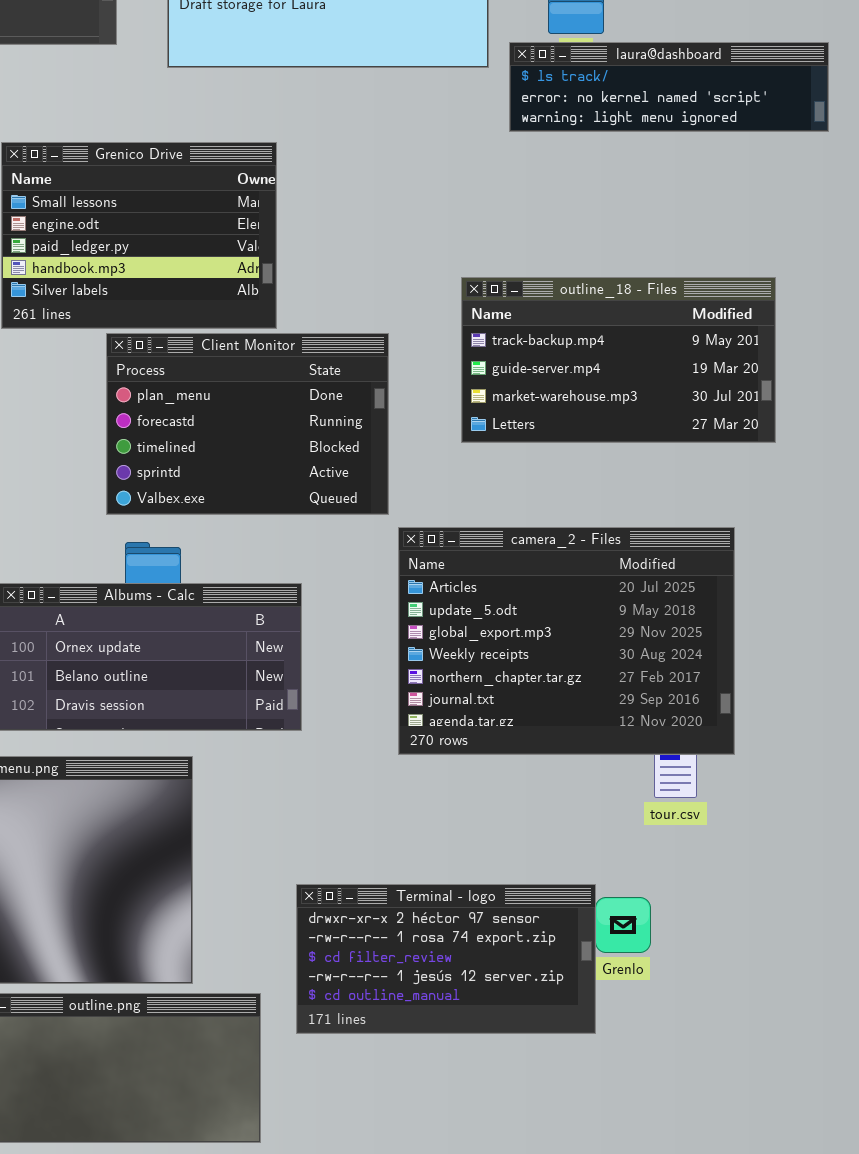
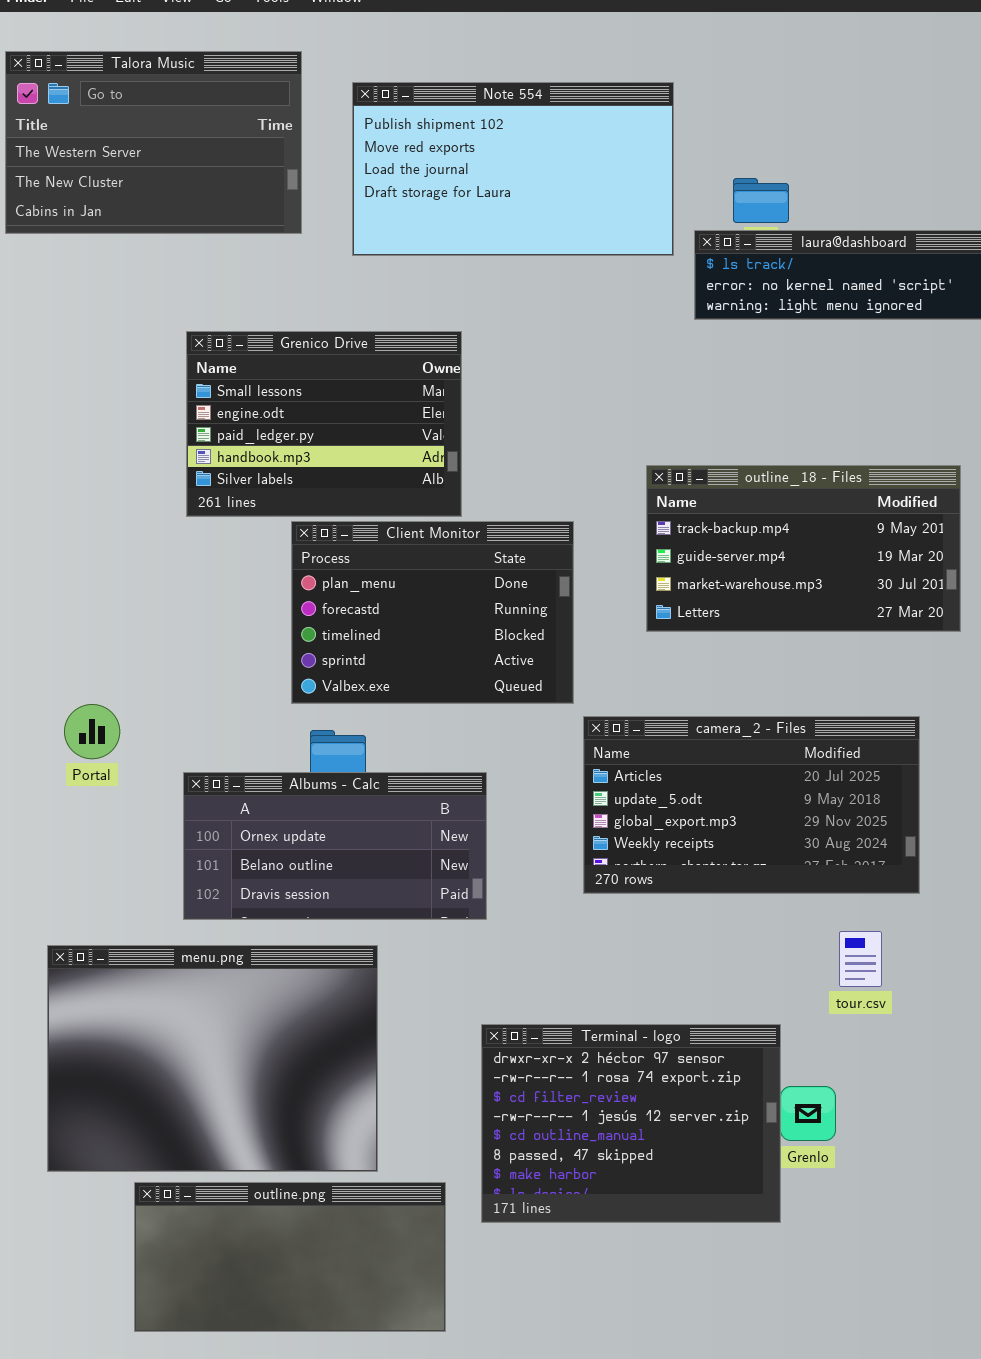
camera_2 - Files: [398,527,735,755] -> [583,716,920,894], resized
Terminal - logo: [296,884,596,1034] -> [481,1024,781,1223], resized

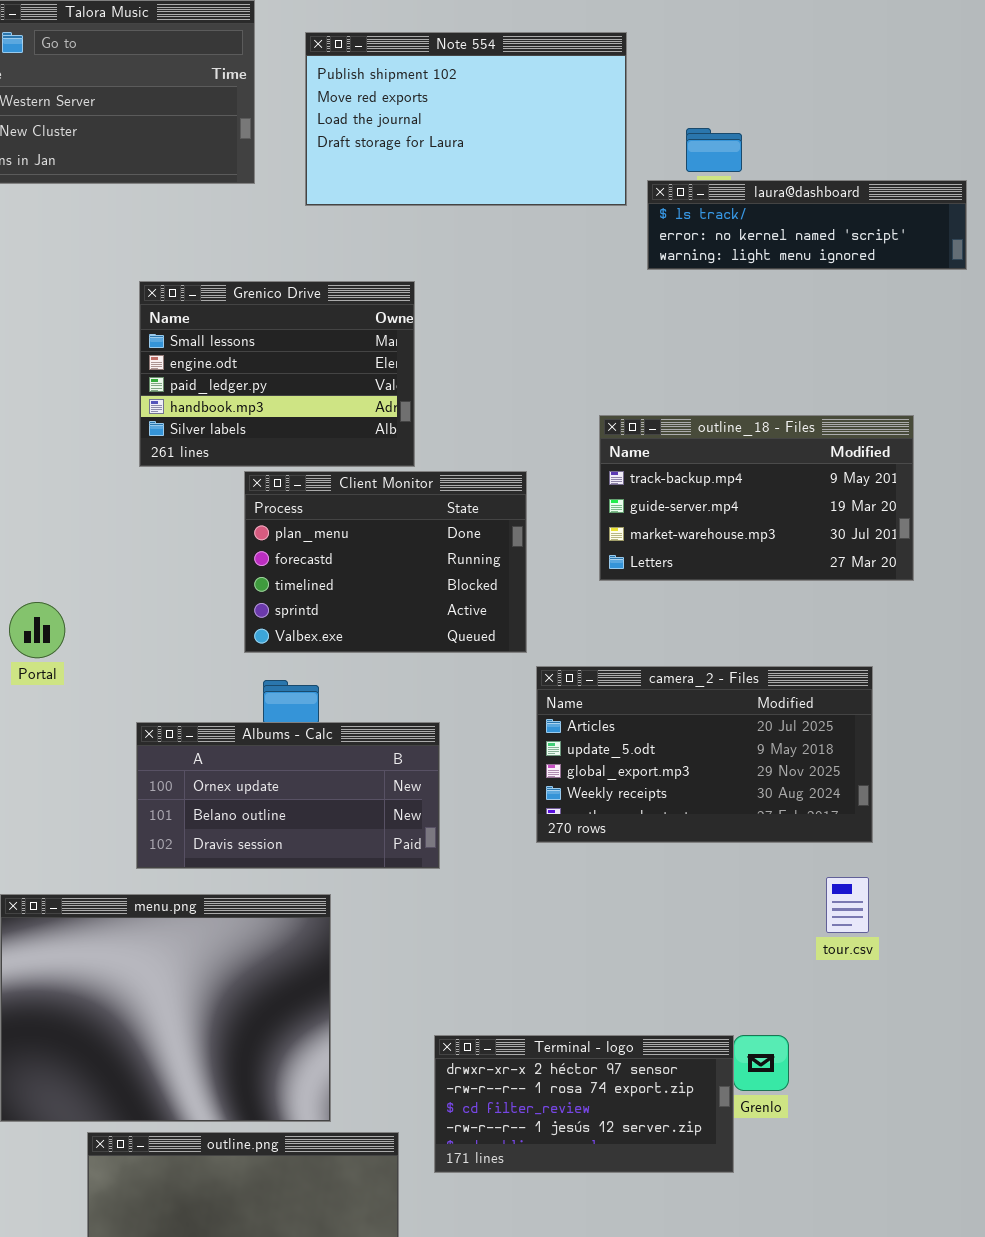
Portal: [64,704,120,759] -> [9,602,65,658], moved
tour.csv: [839,931,882,987] -> [826,877,869,933], moved
Terminal - logo: [481,1024,781,1223] -> [434,1035,734,1173], resized

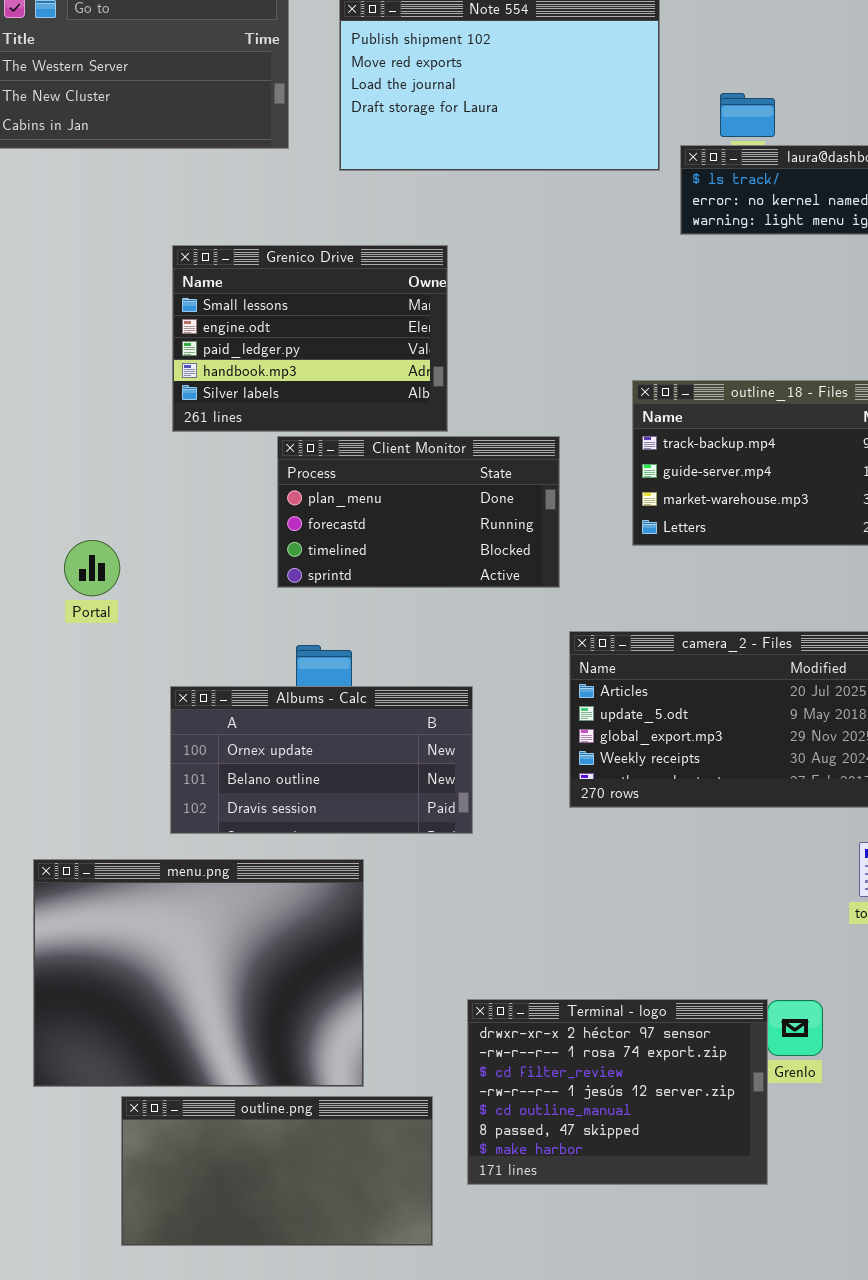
Client Monitor: [244,471,527,653] -> [277,436,560,588], resized
Portal: [9,602,65,658] -> [64,540,120,596], moved
Terminal - logo: [434,1035,734,1173] -> [467,999,768,1185], resized

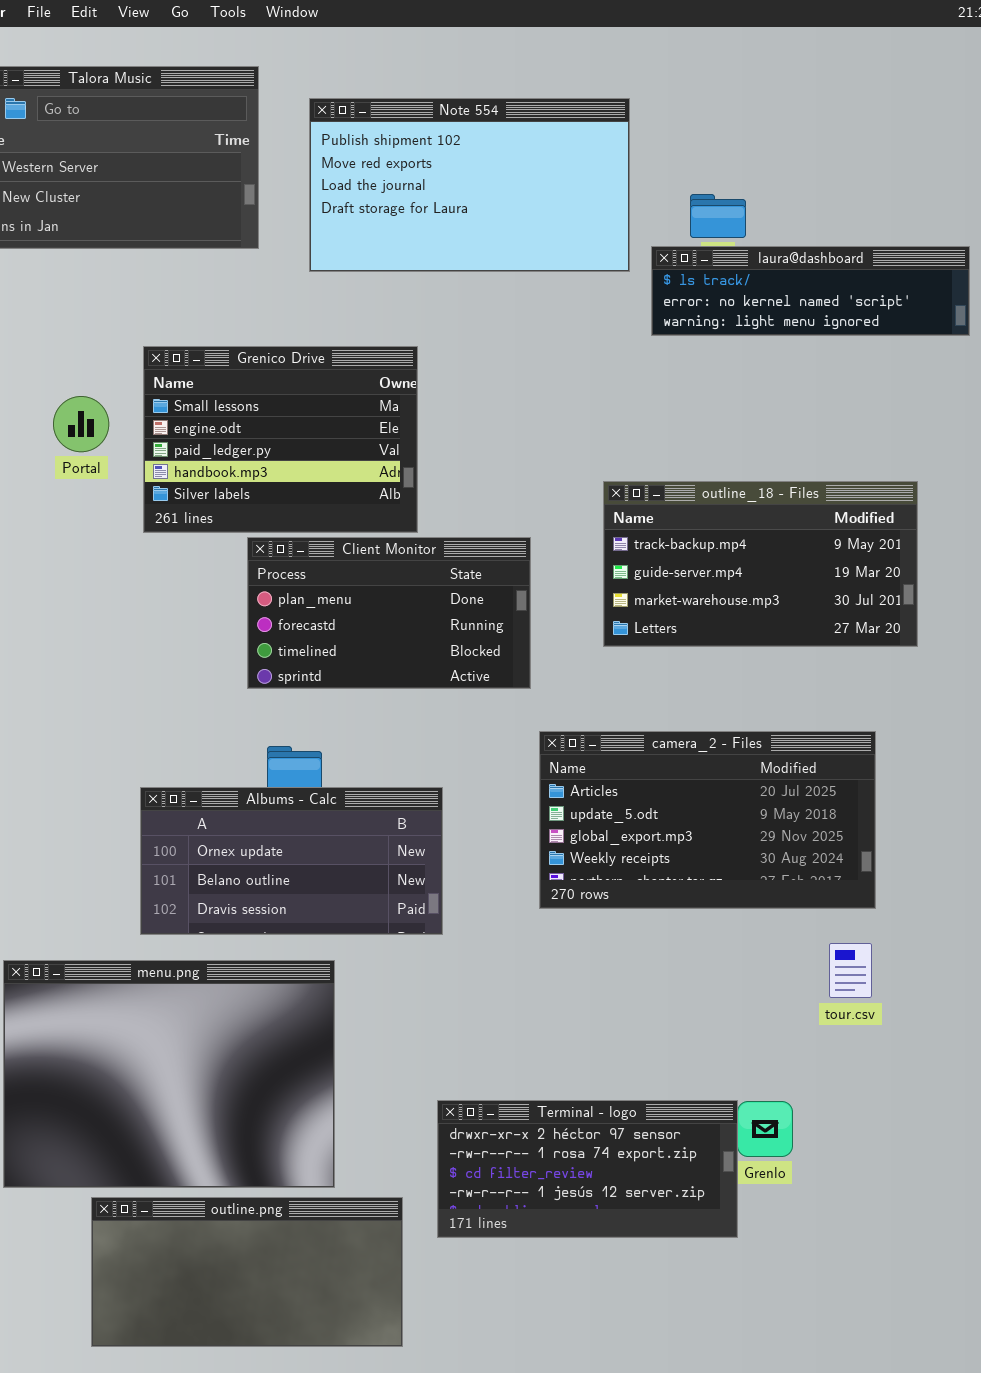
Portal: [64,540,120,596] -> [53,396,109,452], moved
Terminal - logo: [467,999,768,1185] -> [437,1100,738,1238], resized

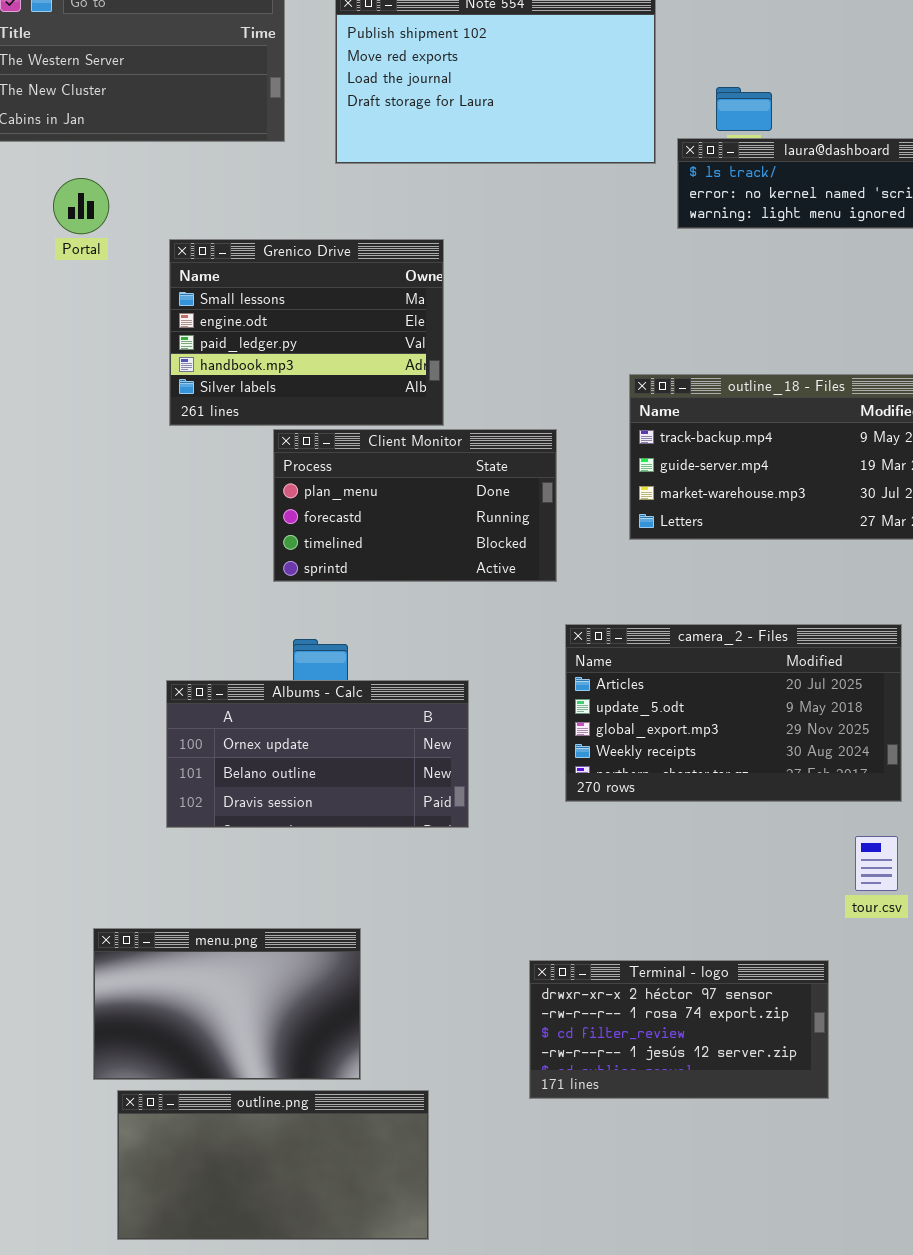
Portal: [53,396,109,452] -> [53,178,109,234], moved
menu.png: [3,960,335,1188] -> [93,928,361,1080], resized
Terminal - logo: [437,1100,738,1238] -> [529,960,829,1099], moved

